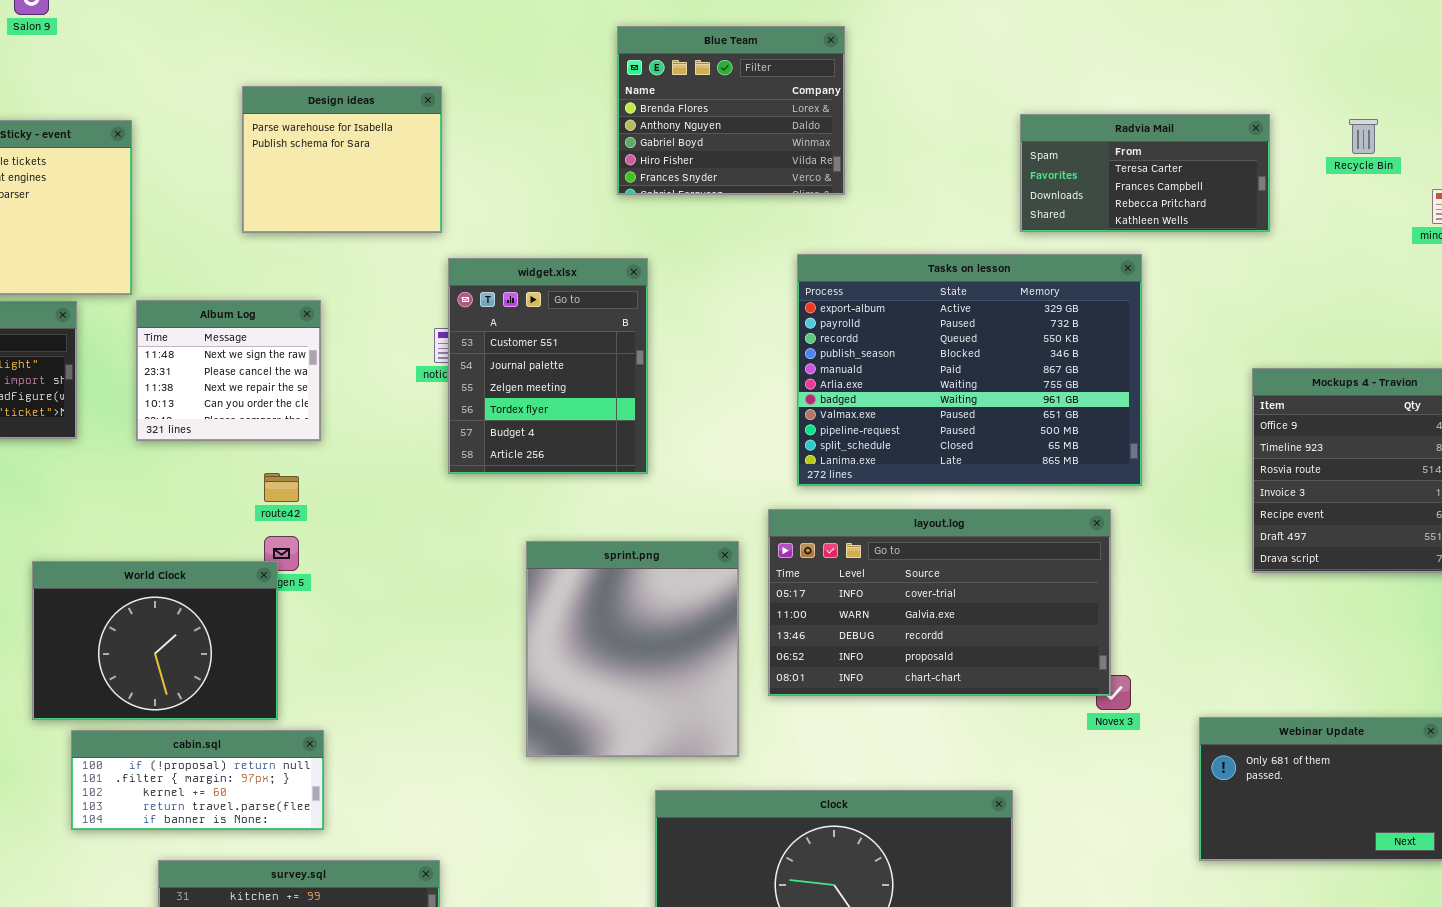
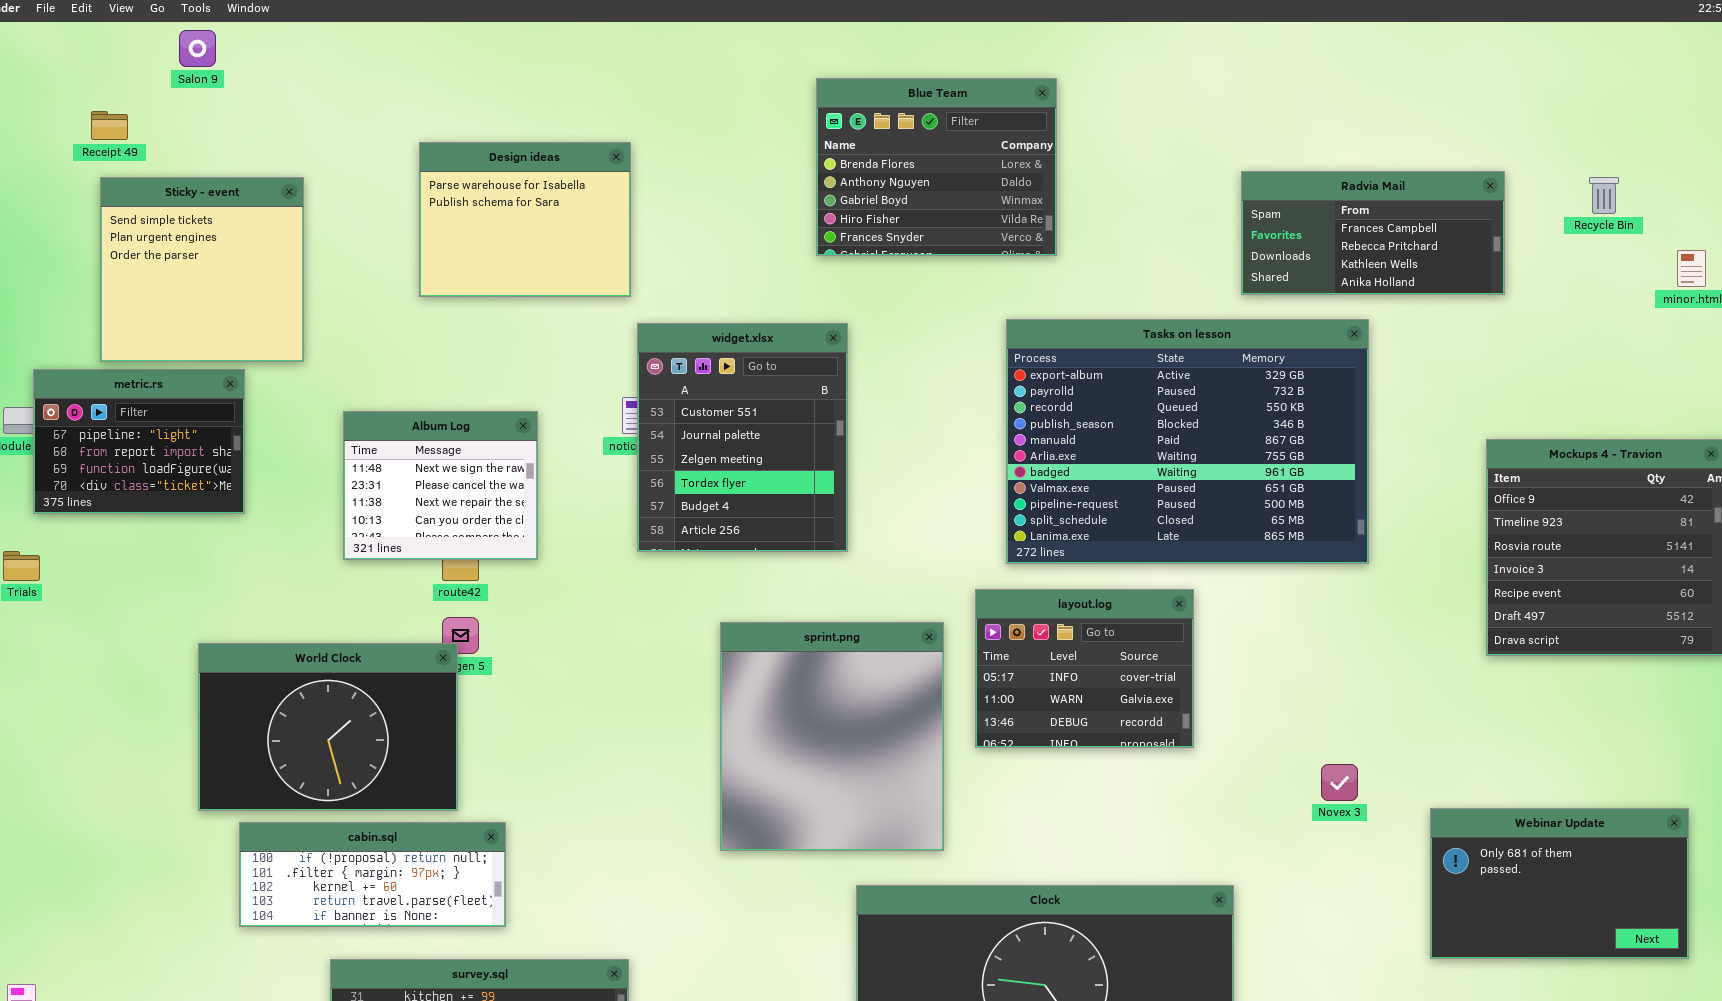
Radvia Mail: [1020,114,1270,232] -> [1241,171,1505,295], scrolled down 1 row
Album Log: [136,300,321,441] -> [343,411,538,560], moved
layout.log: [768,509,1111,696] -> [975,589,1194,748], resized

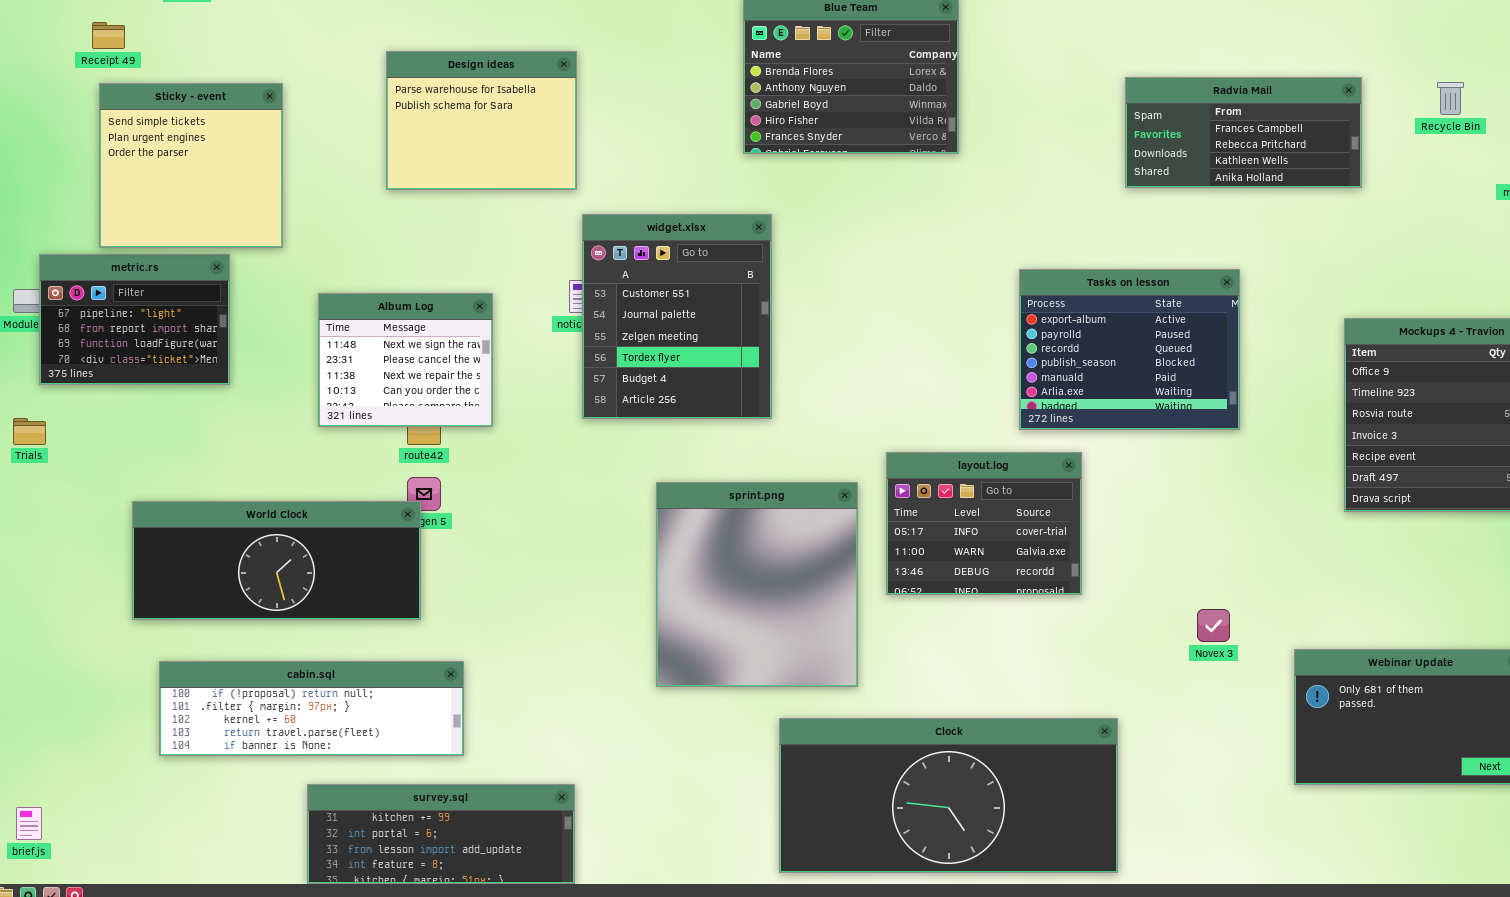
Tasks on lesson: [1006,319,1369,564] -> [1019,269,1240,430], resized
World Clock: [198,643,458,811] -> [132,501,421,620], resized
cabin.sql: [239,822,506,927] -> [159,661,464,756], resized

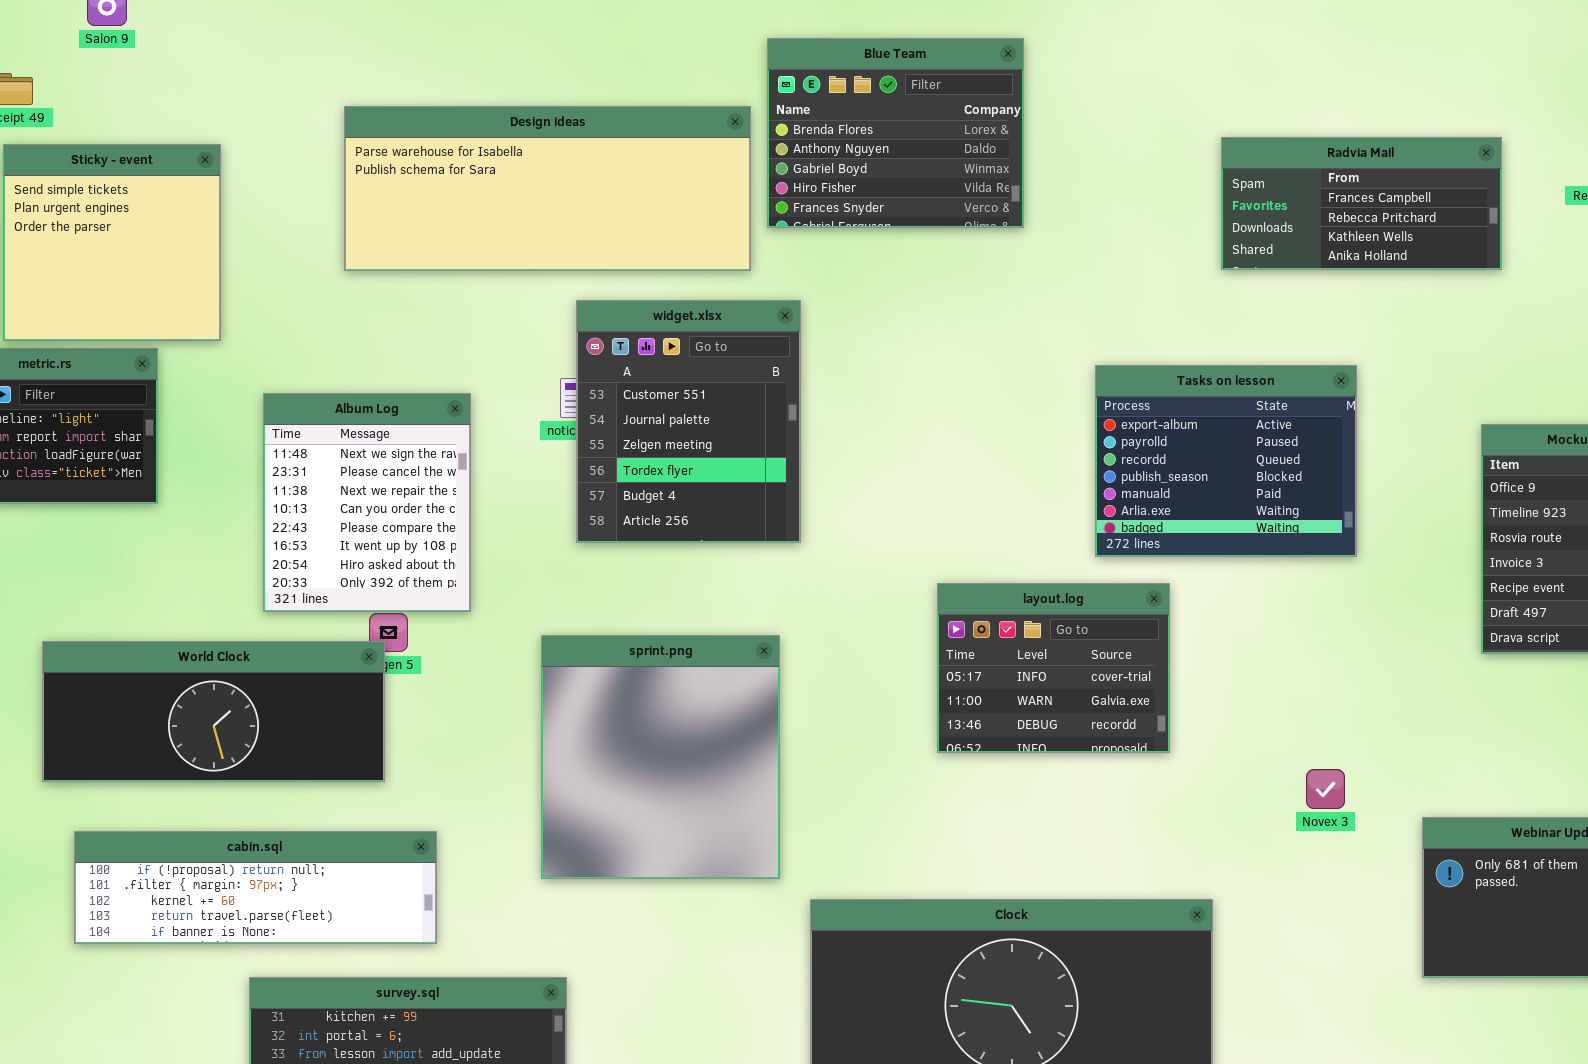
Design ideas: [386,51,577,190] -> [344,106,751,271], resized
Album Log: [318,293,493,427] -> [263,393,471,612], resized
sprint.png: [656,482,858,687] -> [541,635,780,879], moved

